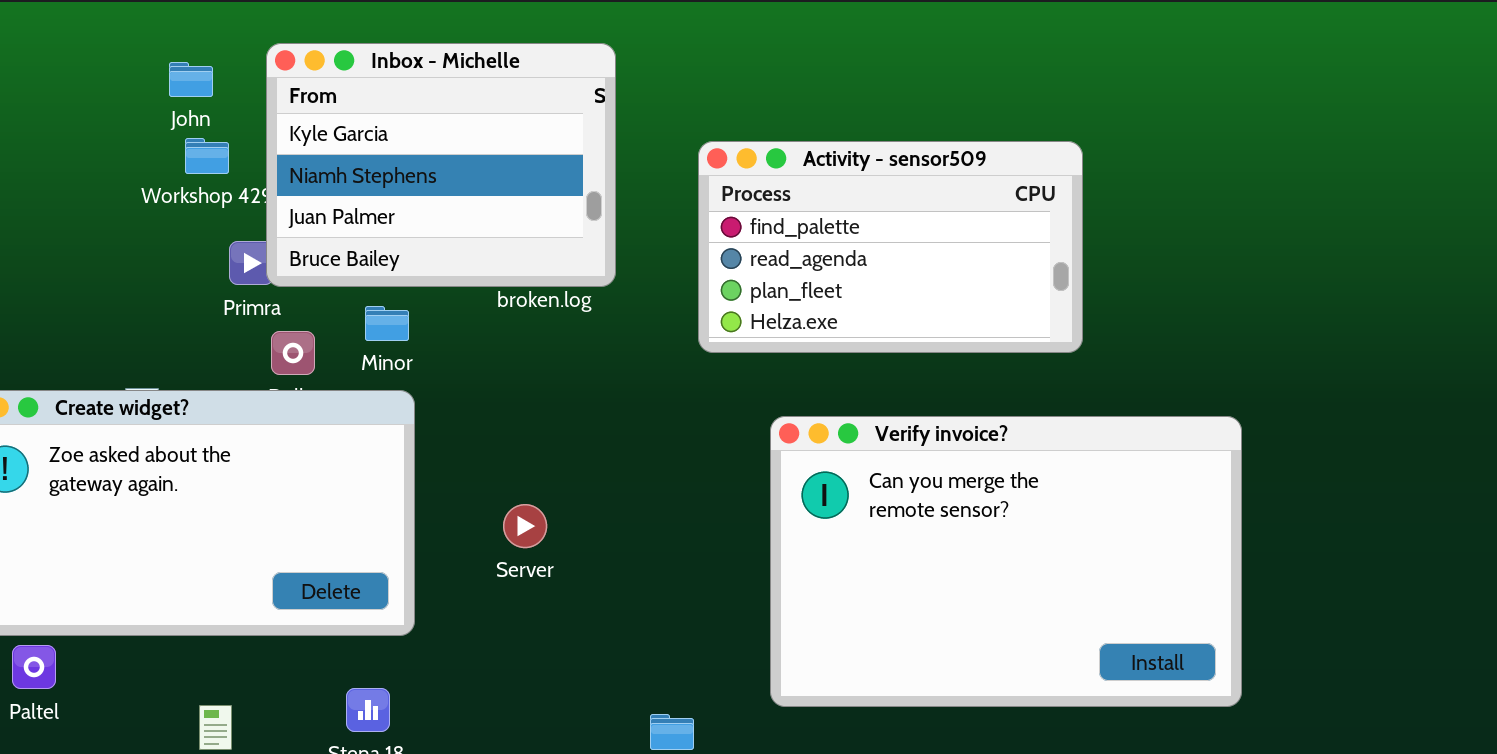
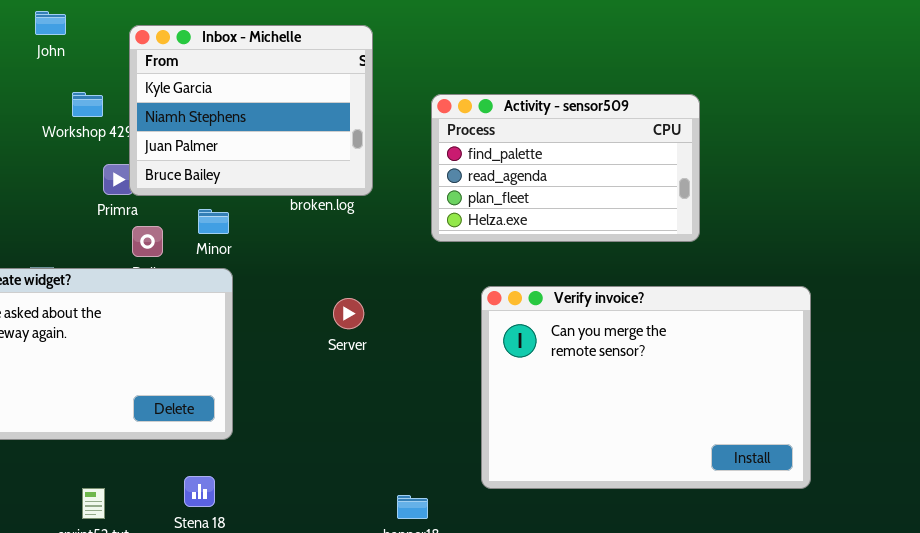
John: [169,62,213,97] -> [35,11,66,35], moved
Server: [503,504,547,548] -> [333,298,364,329], moved

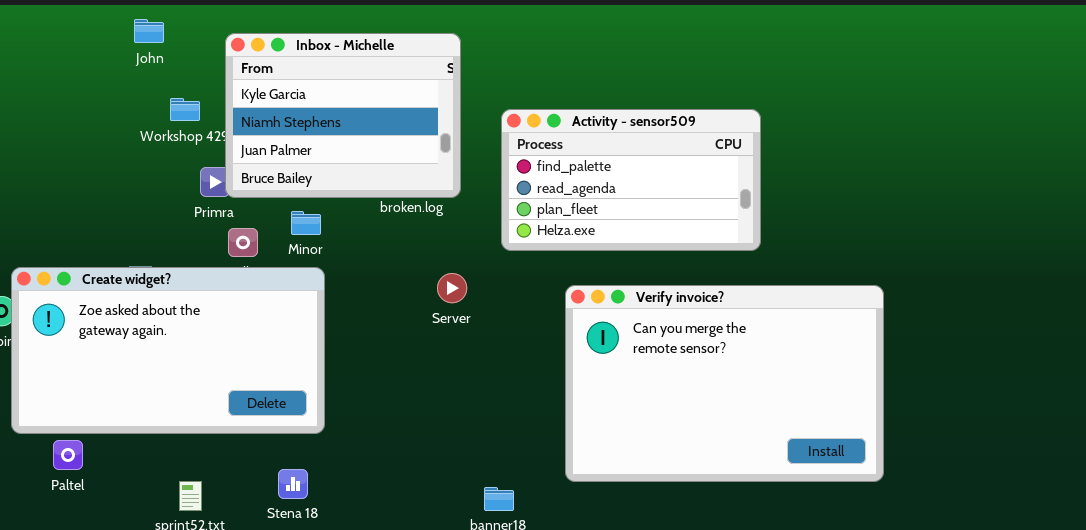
Activity - sensor509: [431,94,700,242] -> [501,109,761,251], moved
Server: [333,298,364,329] -> [437,273,467,303], moved

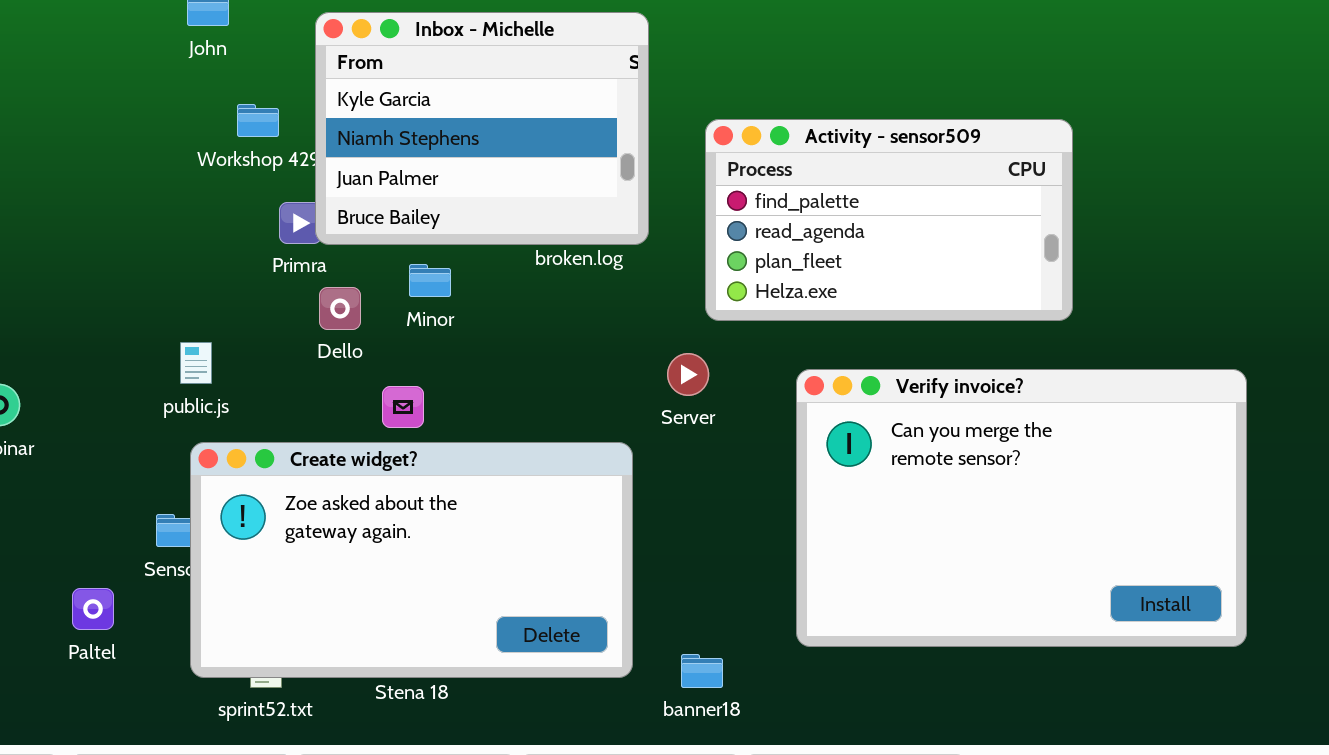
Create widget?: [11,267,325,434] -> [190,442,633,678], moved
Server: [437,273,467,303] -> [667,353,709,396], moved

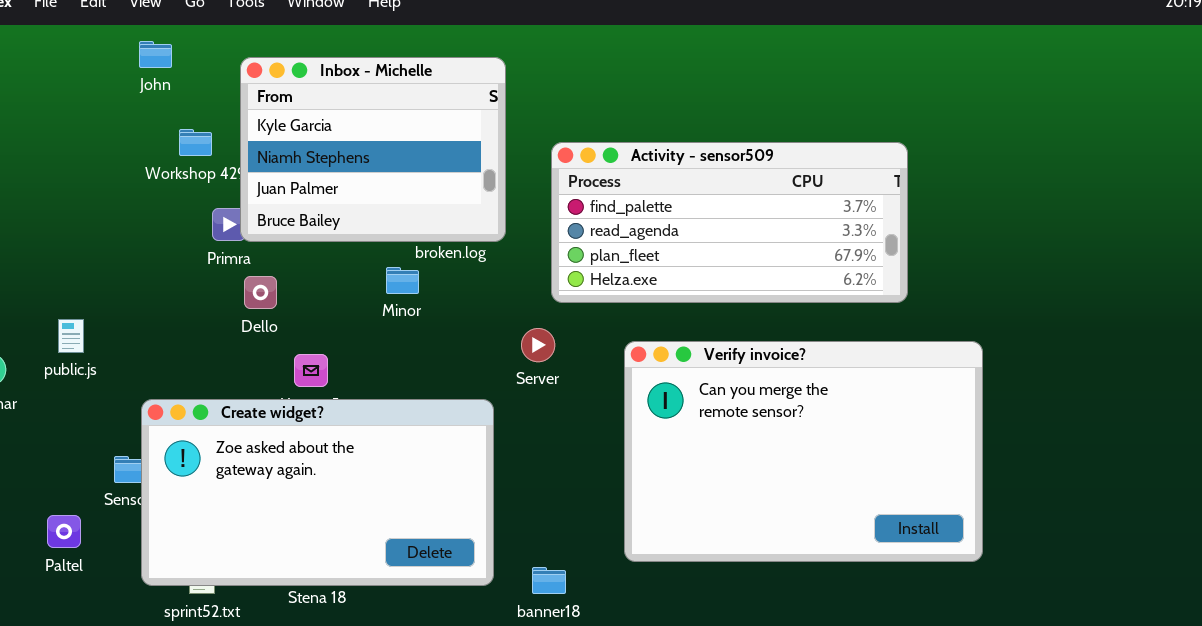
Activity - sensor509: [705,119,1073,321] -> [551,142,908,303], resized
Minor: [409,264,451,297] -> [386,267,419,294], moved
public.js: [180,342,212,384] -> [58,319,84,353], moved

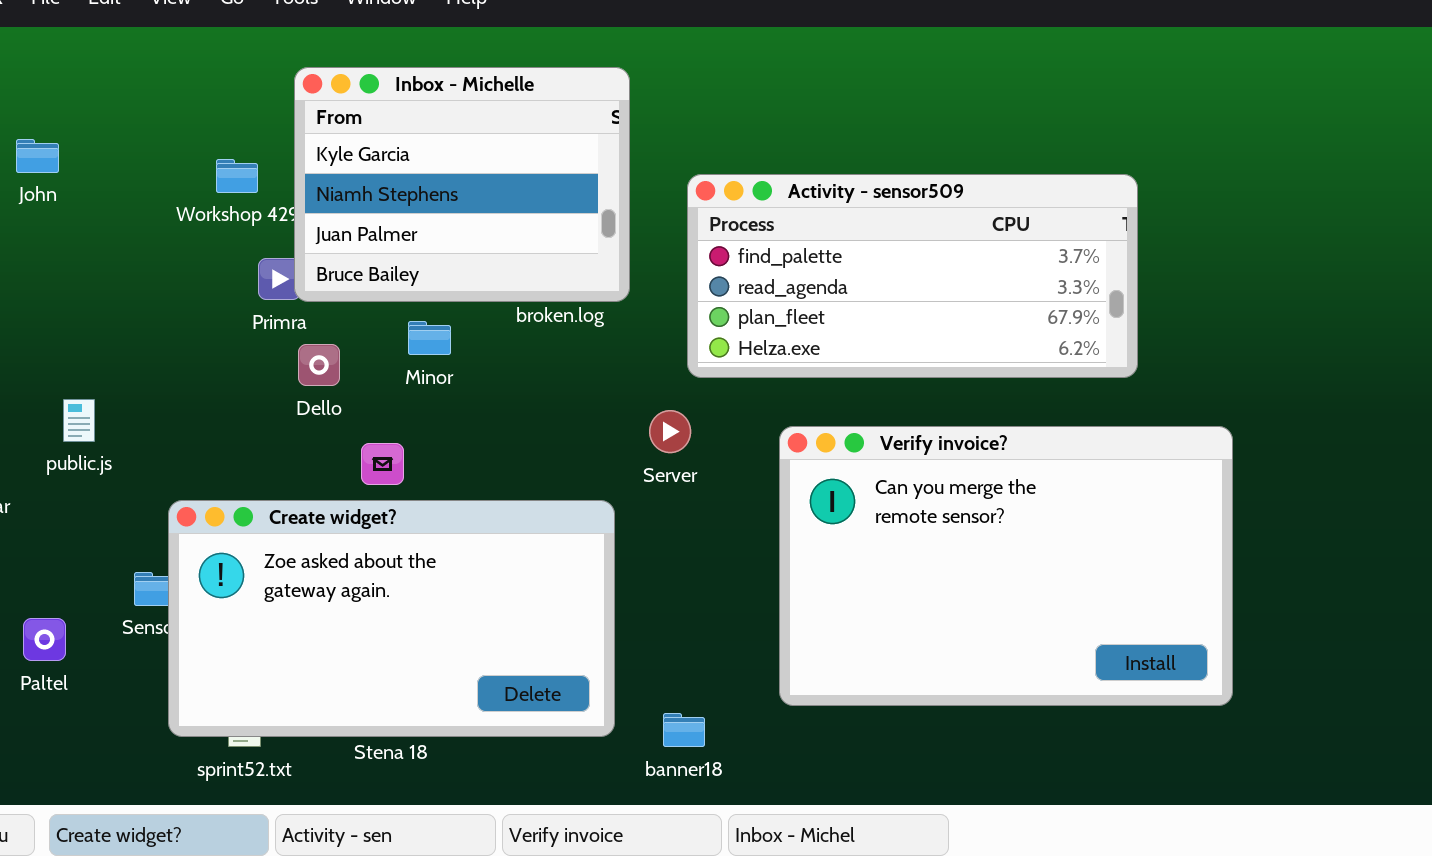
John: [139,41,172,68] -> [16,139,59,173], moved
Minor: [386,267,419,294] -> [408,321,451,355], moved
Paltel: [47,515,81,548] -> [23,618,66,661], moved

